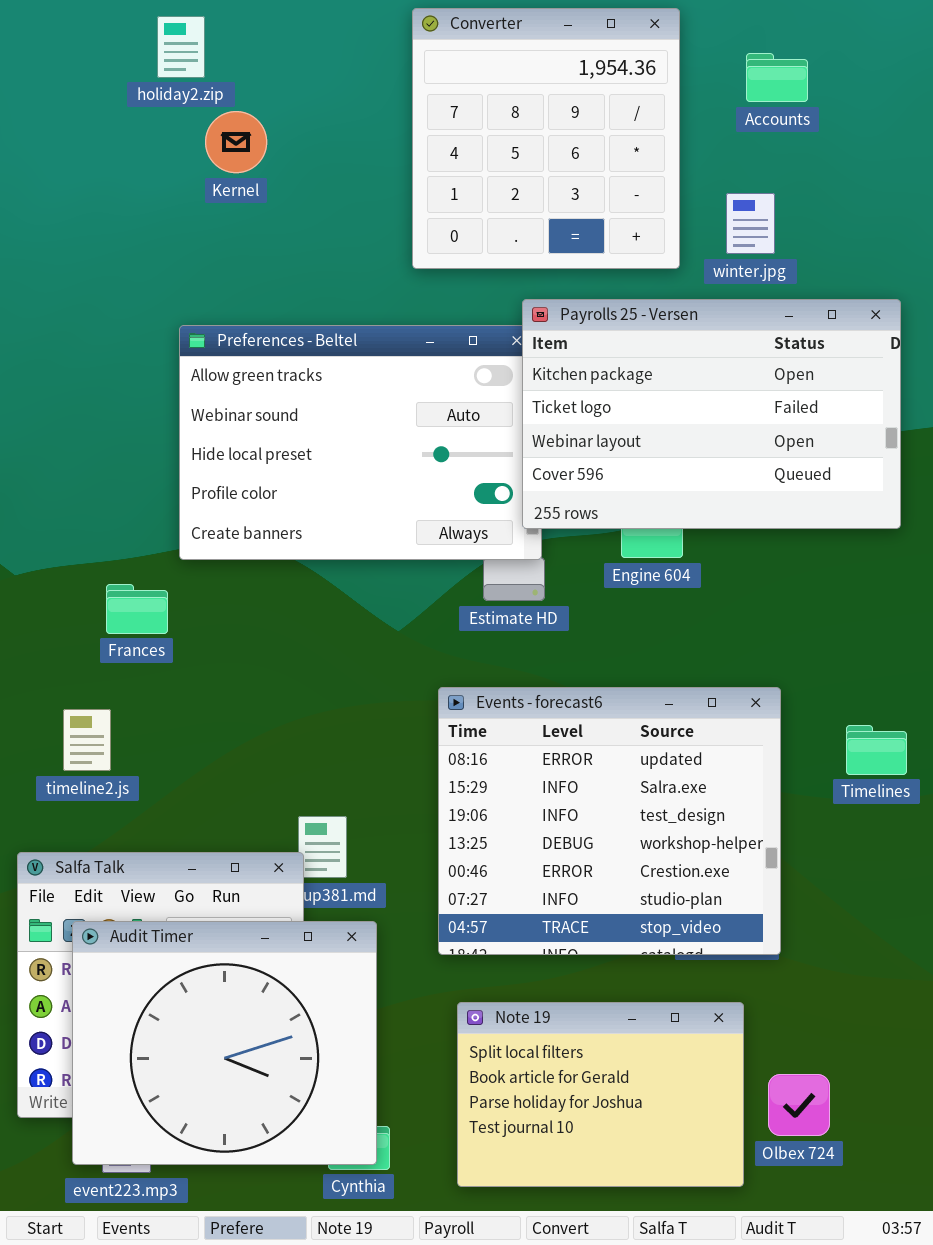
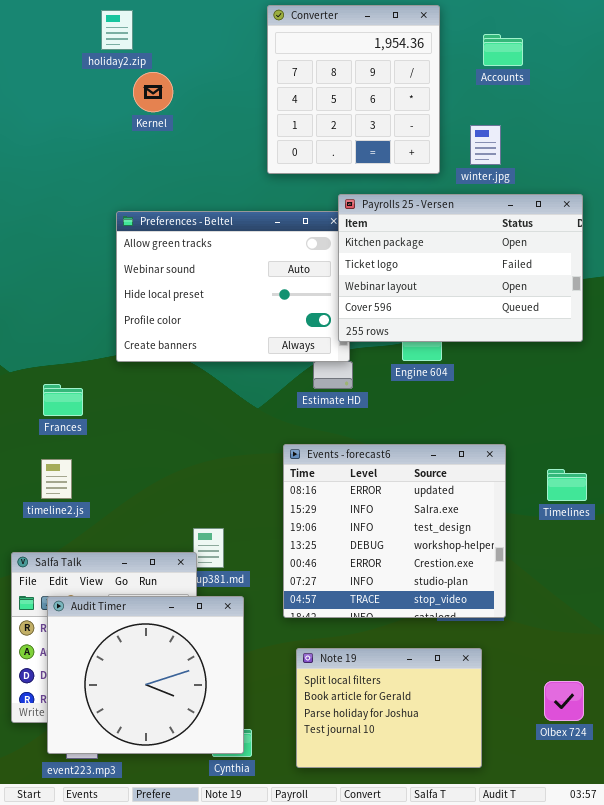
Frances: [106,584,168,634] -> [43,384,83,416], moved
Olbex 724: [768,1074,830,1136] -> [544,681,584,721], moved

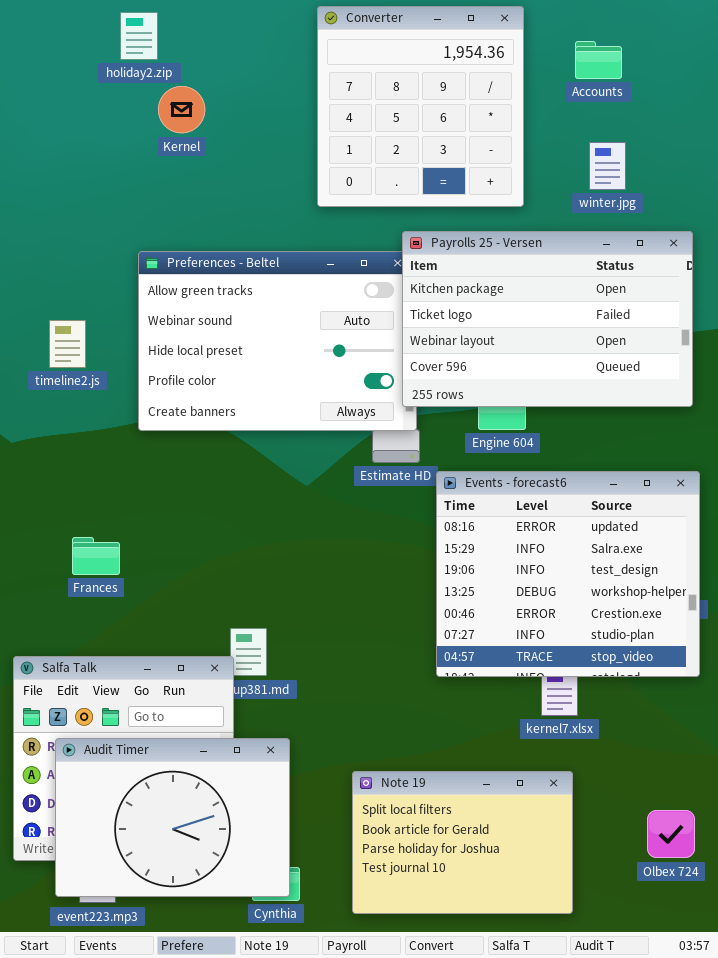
winter.jpg: [470,125,501,165] -> [589,142,626,190], moved
Frances: [43,384,83,416] -> [72,537,120,575], moved
Events - forecast6: [283,444,506,618] -> [436,471,700,677], moved
timeline2.js: [41,459,72,499] -> [49,320,86,368], moved
Audit Timer: [47,596,244,754] -> [55,738,290,897], resized

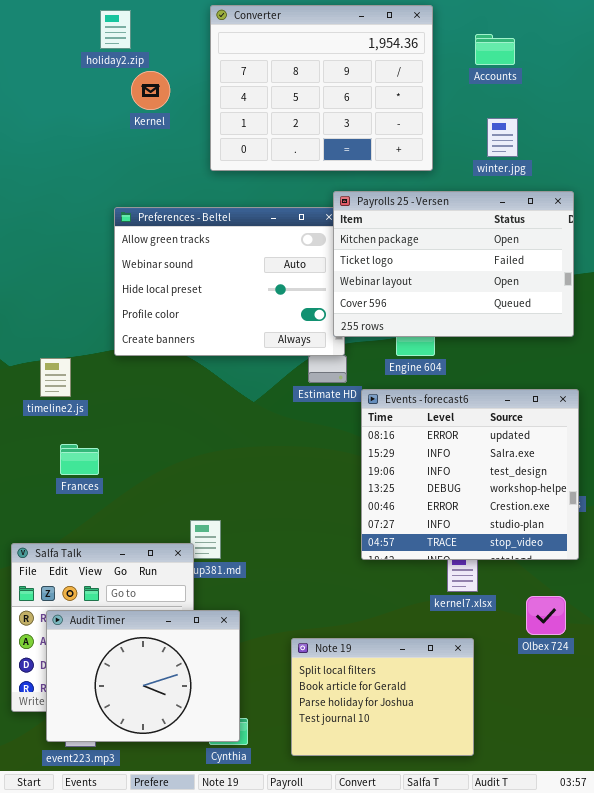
Converter: [317,6,524,207] -> [210,5,433,171], resized
timeline2.js: [49,320,86,368] -> [40,358,71,397], moved
Olbex 724: [647,810,695,858] -> [526,596,566,635], moved

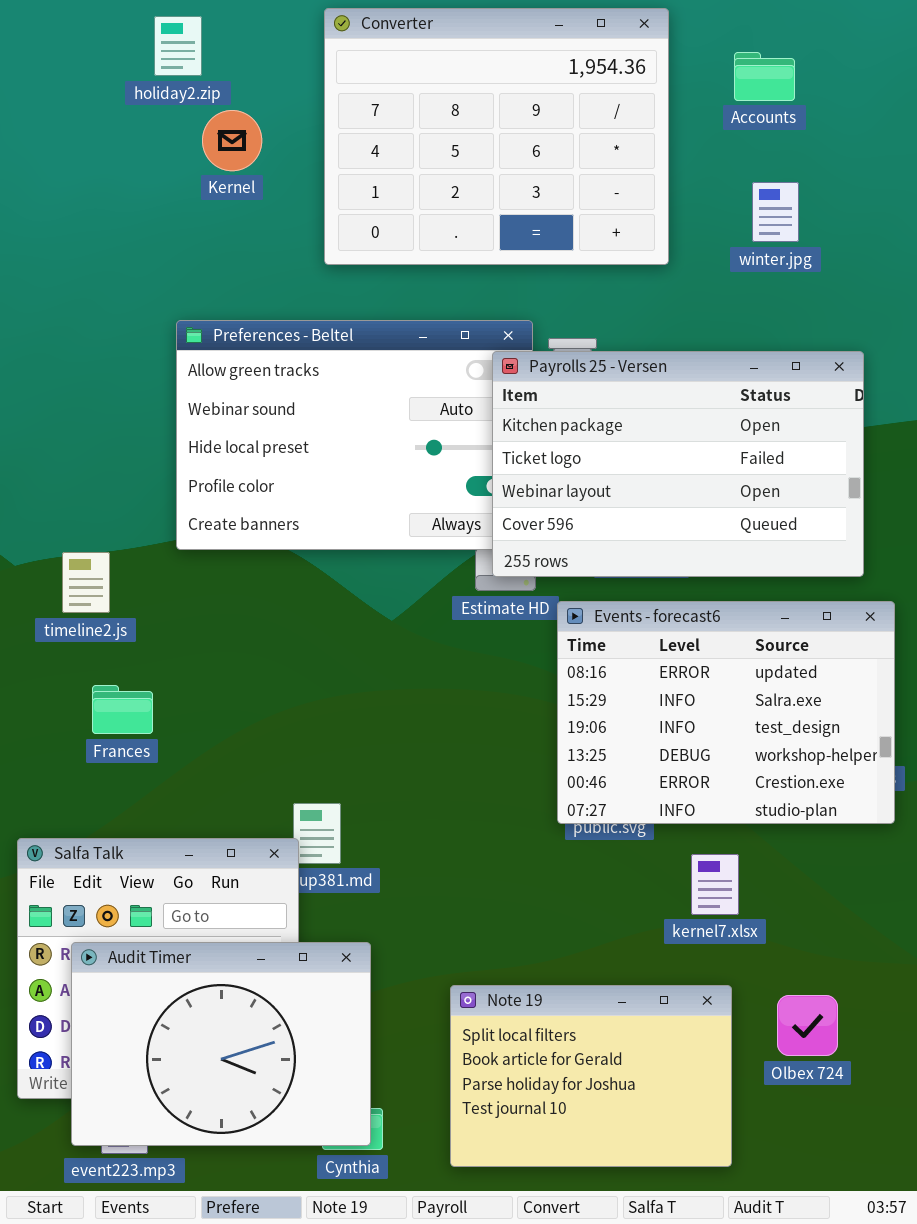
Payrolls 25 - Versen: [333,191,574,337] -> [492,351,864,577], moved
Events - forecast6: [361,389,579,560] -> [557,601,895,824], resized
Olbex 724: [526,596,566,635] -> [777,995,838,1056], moved

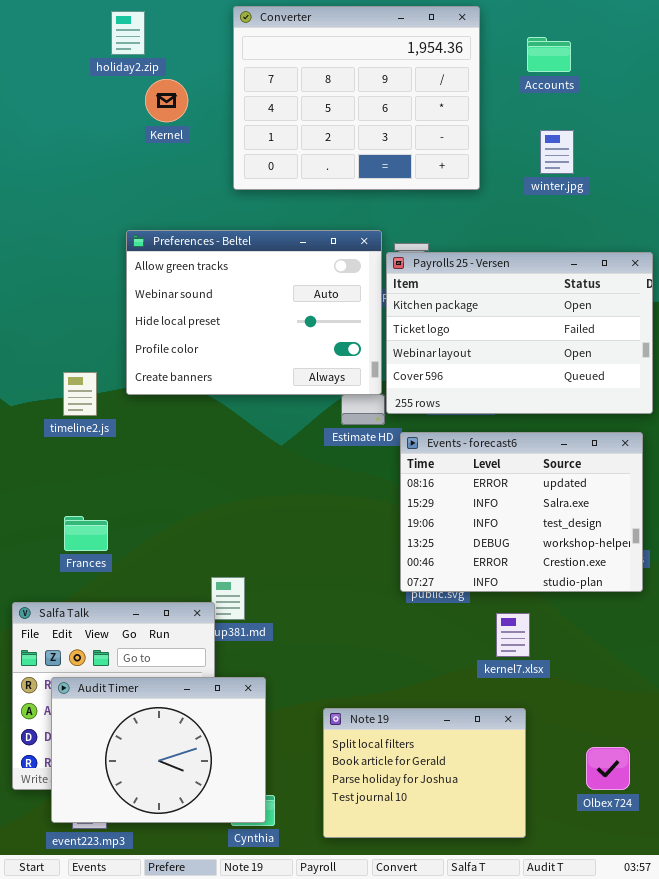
Payrolls 25 - Versen: [492,351,864,577] -> [386,252,653,414], moved
timeline2.js: [62,552,110,613] -> [63,372,97,416], moved
Frances: [92,685,153,734] -> [64,516,108,551], moved
Olbex 724: [777,995,838,1056] -> [586,747,630,790], moved

